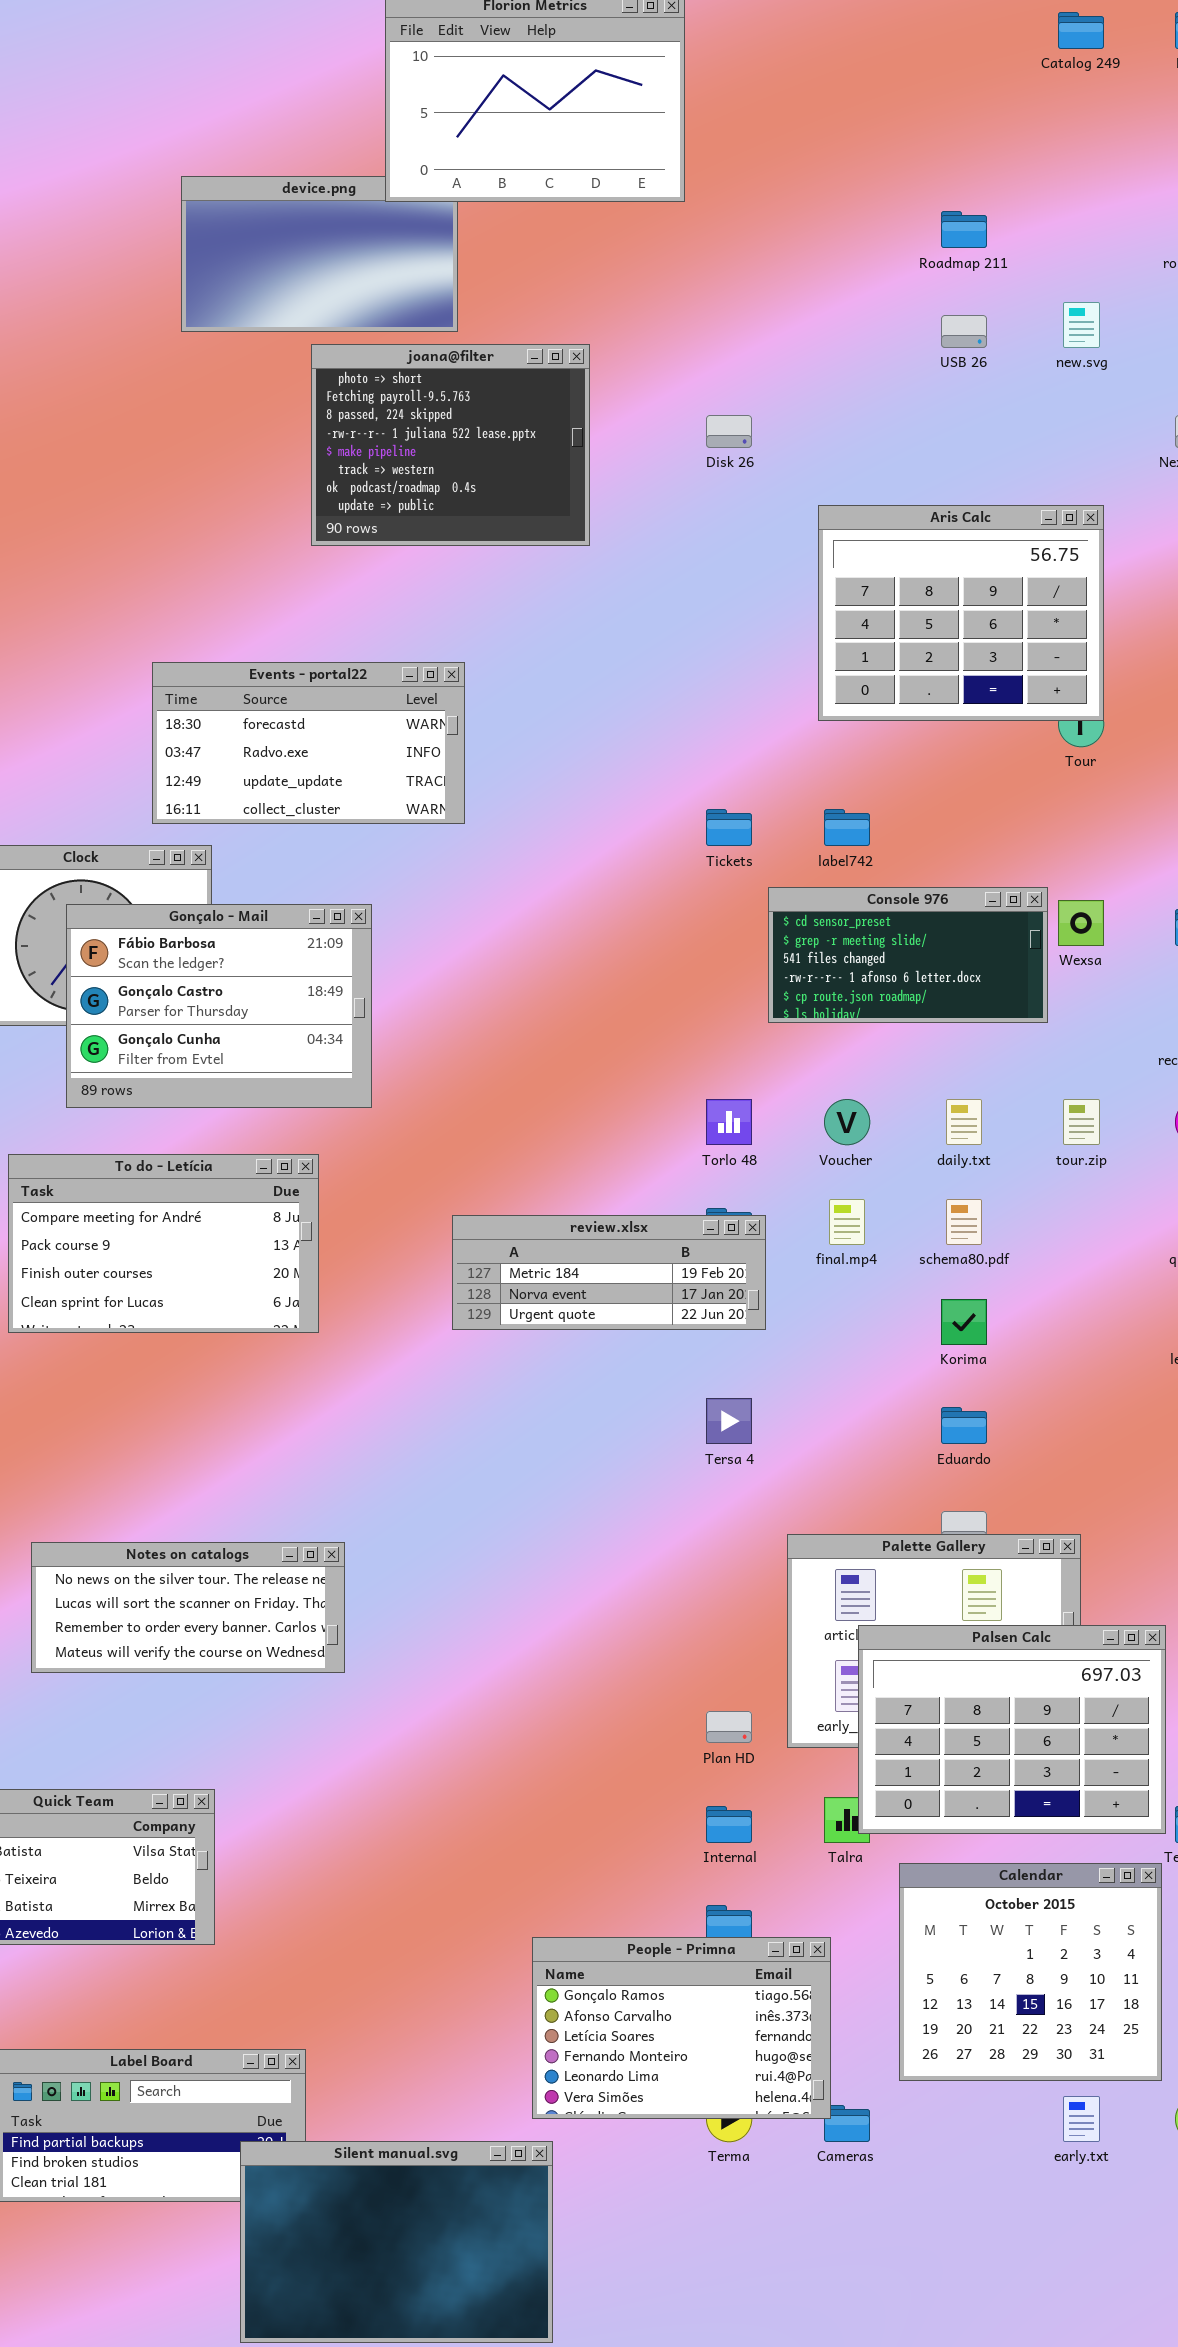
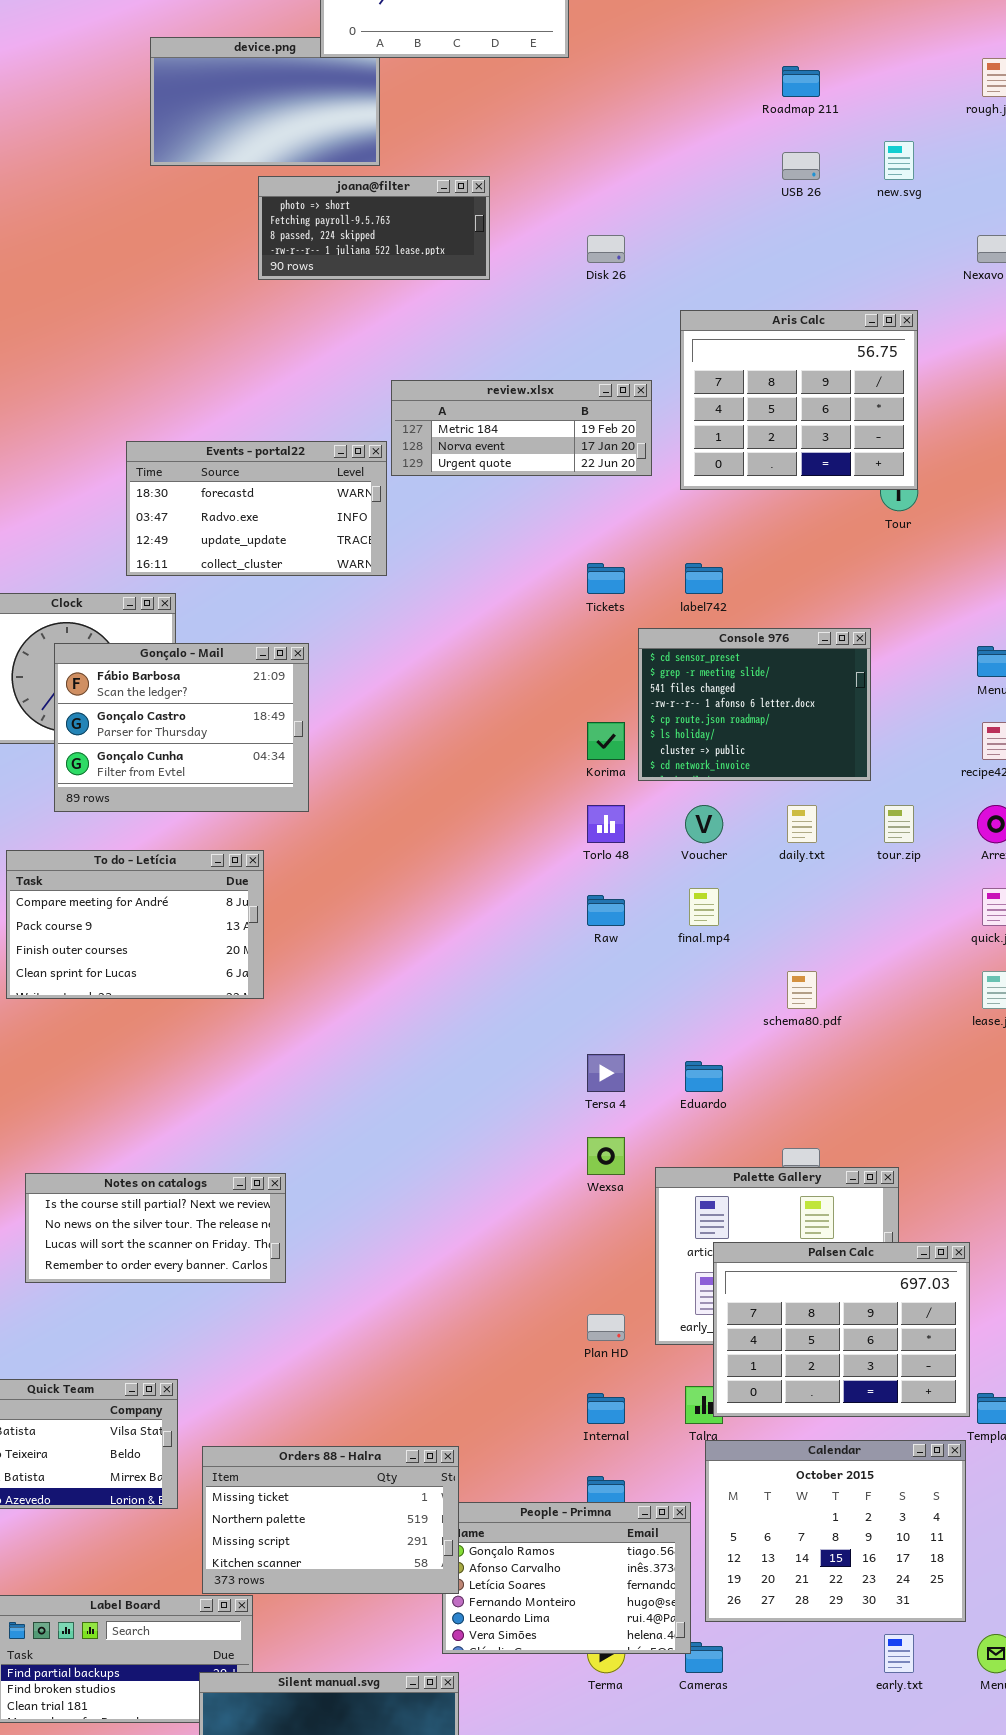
joana@filter: [311,344,590,546] -> [258,176,490,280], resized
Console 976: [768,887,1048,1023] -> [638,628,871,781], resized
Wexsa: [1058,900,1104,946] -> [587,1137,625,1175], moved
schema80.pdf: [946,1199,982,1245] -> [787,971,817,1009], moved
review.xlsx: [452,1215,766,1330] -> [391,380,652,476], moved
Korima: [941,1299,987,1345] -> [587,722,625,760], moved
Eduardo: [941,1407,987,1444] -> [685,1061,723,1092], moved
Notes on catalogs: [31,1542,345,1673] -> [25,1173,286,1283], scrolled up 1 row
Calendar: [899,1863,1162,2081] -> [705,1440,966,1622], resized
Orders 88 - Halra: none -> [202,1446,459,1594], opened

